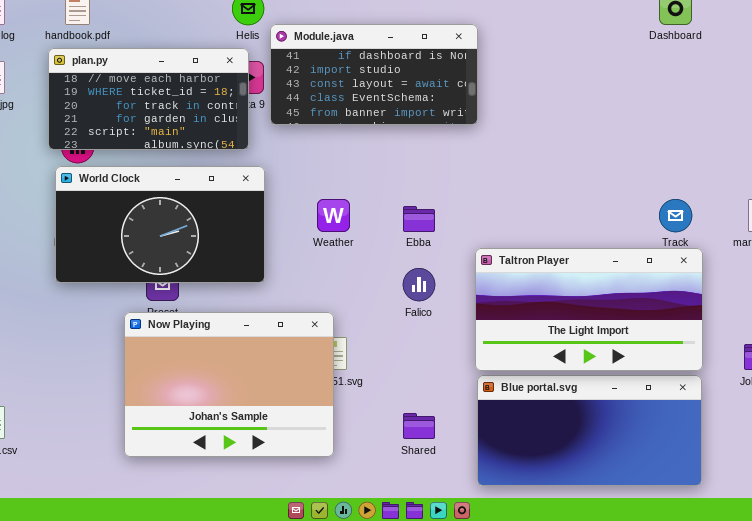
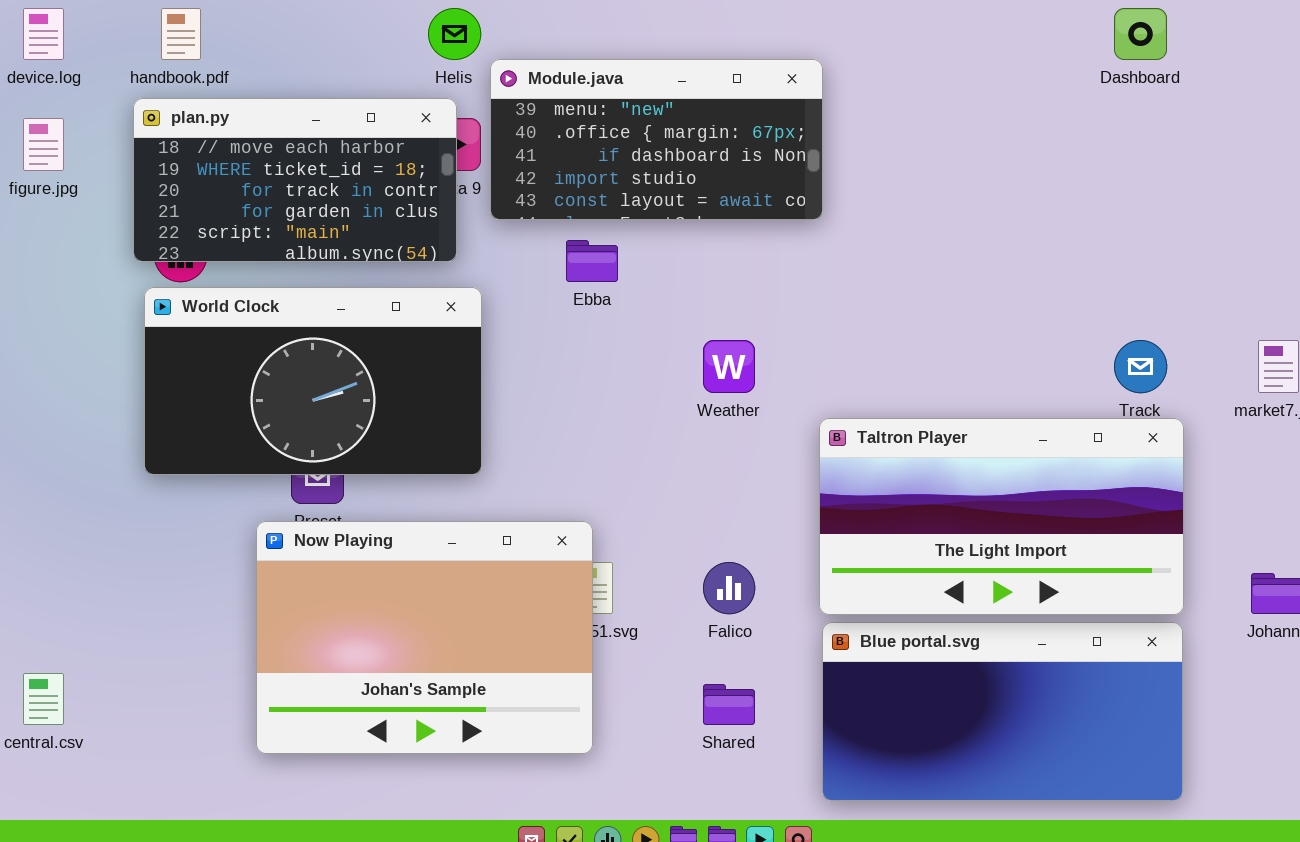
Module.java: [270,24,478,125] -> [490,59,823,220], scrolled up 2 rows
Weather: [317,199,350,232] -> [703,340,755,393], moved
Ebba: [403,206,435,232] -> [566,240,618,282], moved
Falico: [403,268,435,301] -> [703,562,755,614], moved

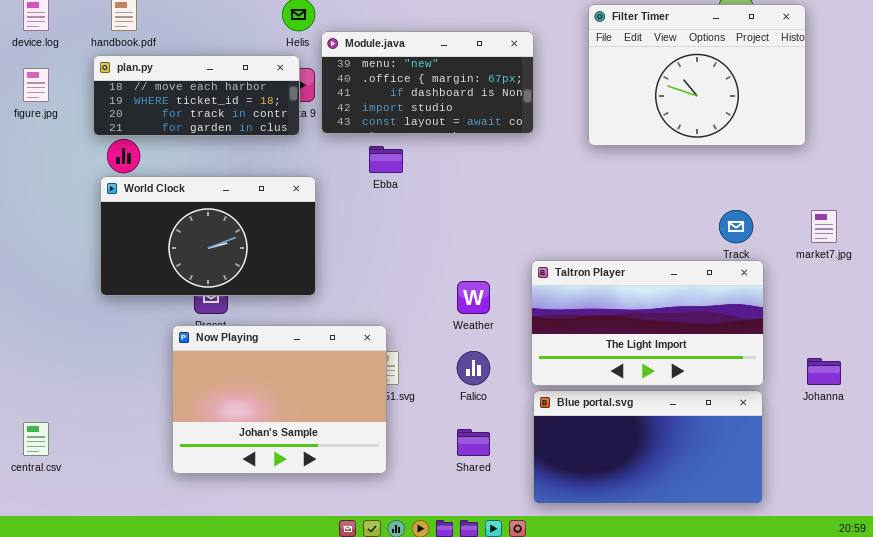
Filter Timer: none -> [588,4,806,146], opened
plan.py: [133,98,457,262] -> [93,55,300,136], resized
Weather: [703,340,755,393] -> [457,281,490,314], moved

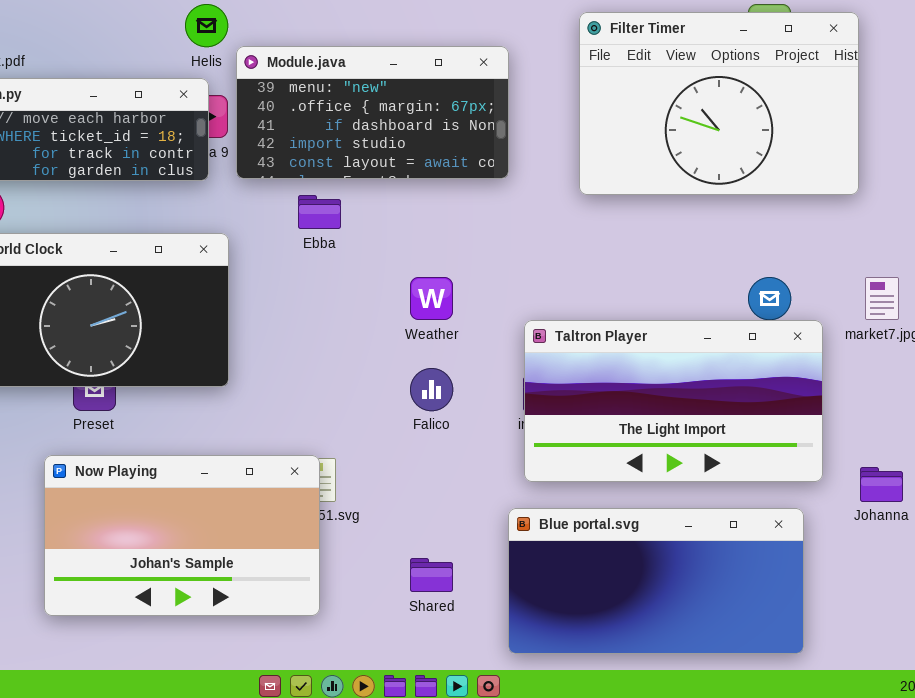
Taltron Player: [531,260,764,386] -> [524,320,823,482], moved
Weather: [457,281,490,314] -> [410,277,453,320], moved
Now Playing: [172,325,387,474] -> [44,455,320,616], resized
Falico: [457,351,490,385] -> [410,368,453,411], moved

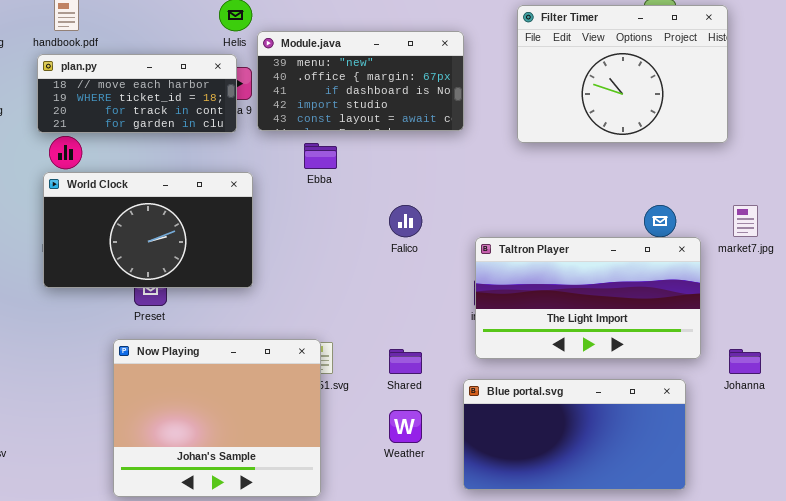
Weather: [410,277,453,320] -> [389,410,422,443], moved
Falico: [410,368,453,411] -> [389,205,422,237], moved
Now Playing: [44,455,320,616] -> [113,339,321,497], resized
Shared: [410,558,453,592] -> [389,349,422,374], moved

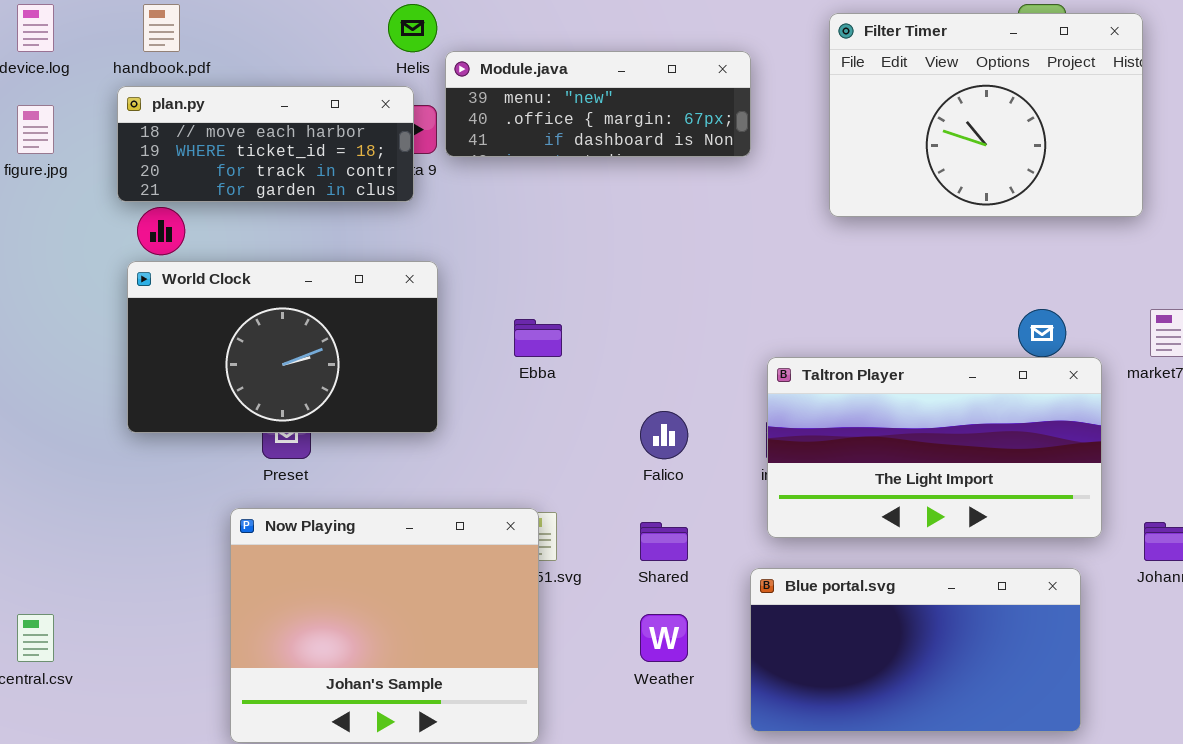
Module.java: [257,31,464,131] -> [445,51,751,157], resized
Ebba: [304,143,337,169] -> [514,319,562,357], moved
Falico: [389,205,422,237] -> [640,411,688,459], moved

